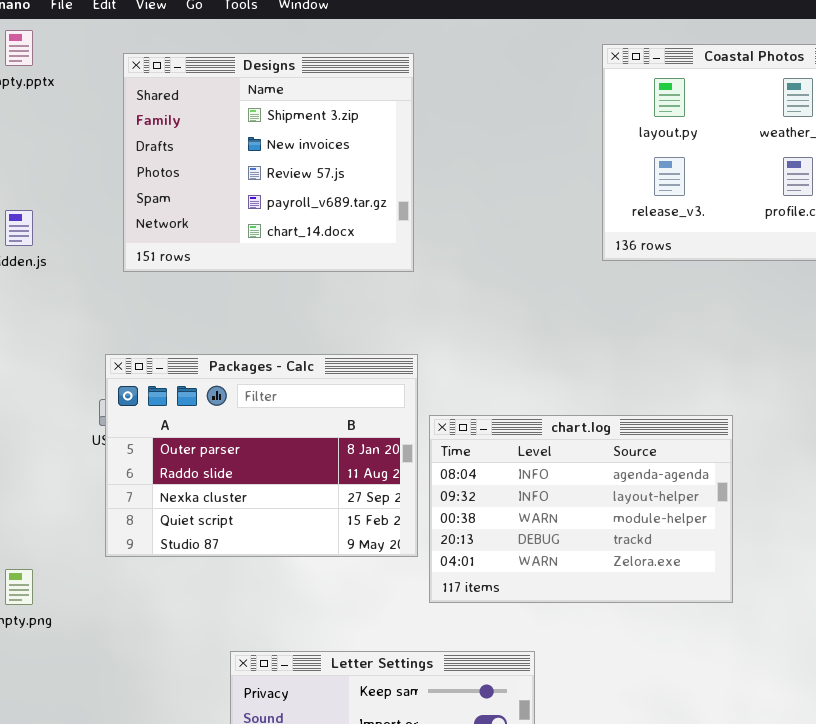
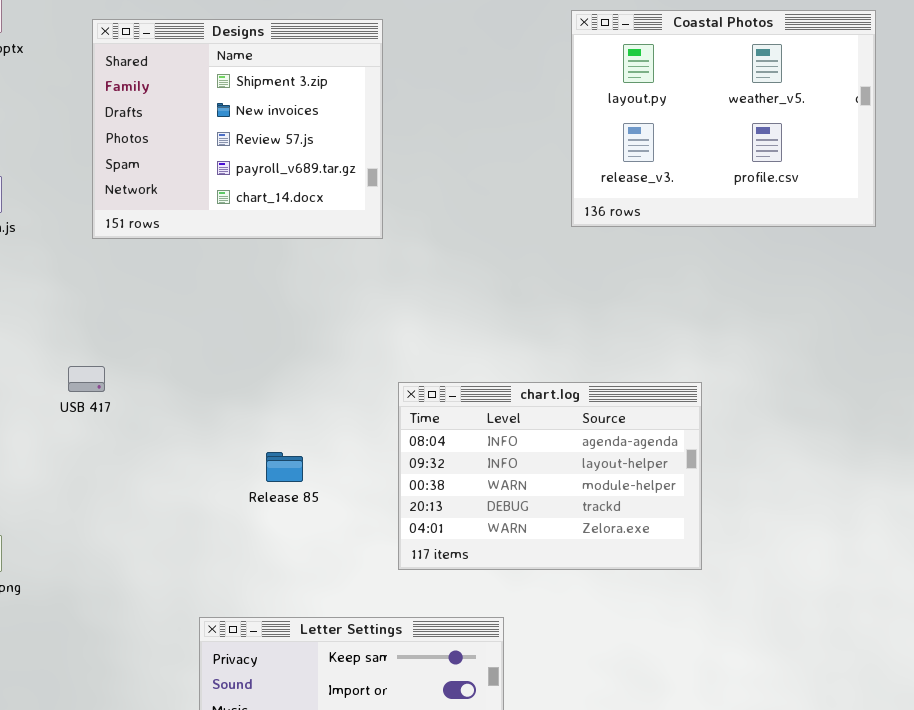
Packages - Calc: [105,354,418,557] -> none, closed

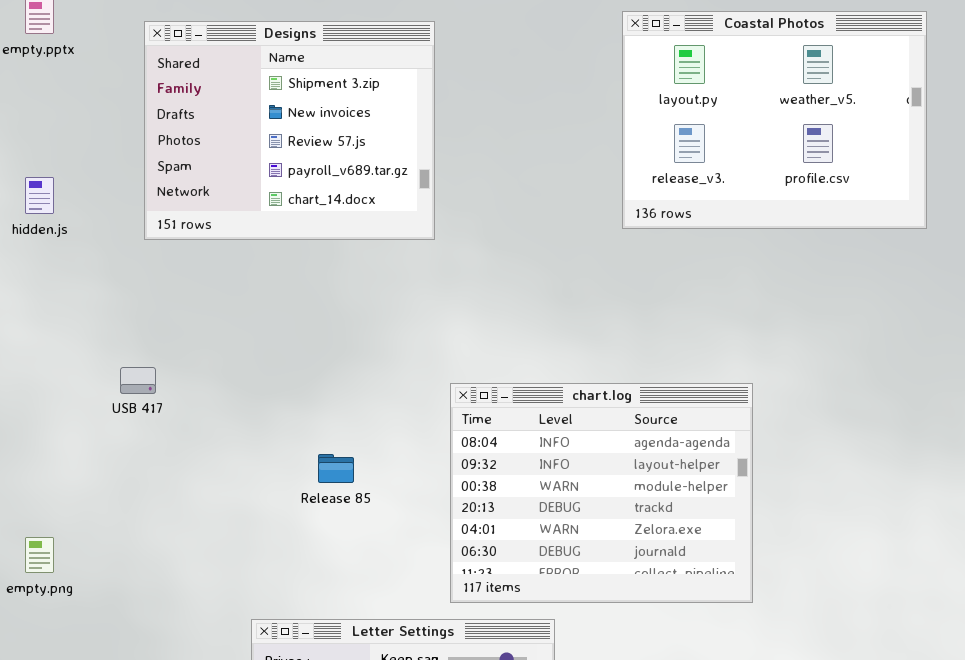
chart.log: [398,382,702,570] -> [450,383,753,603], resized

